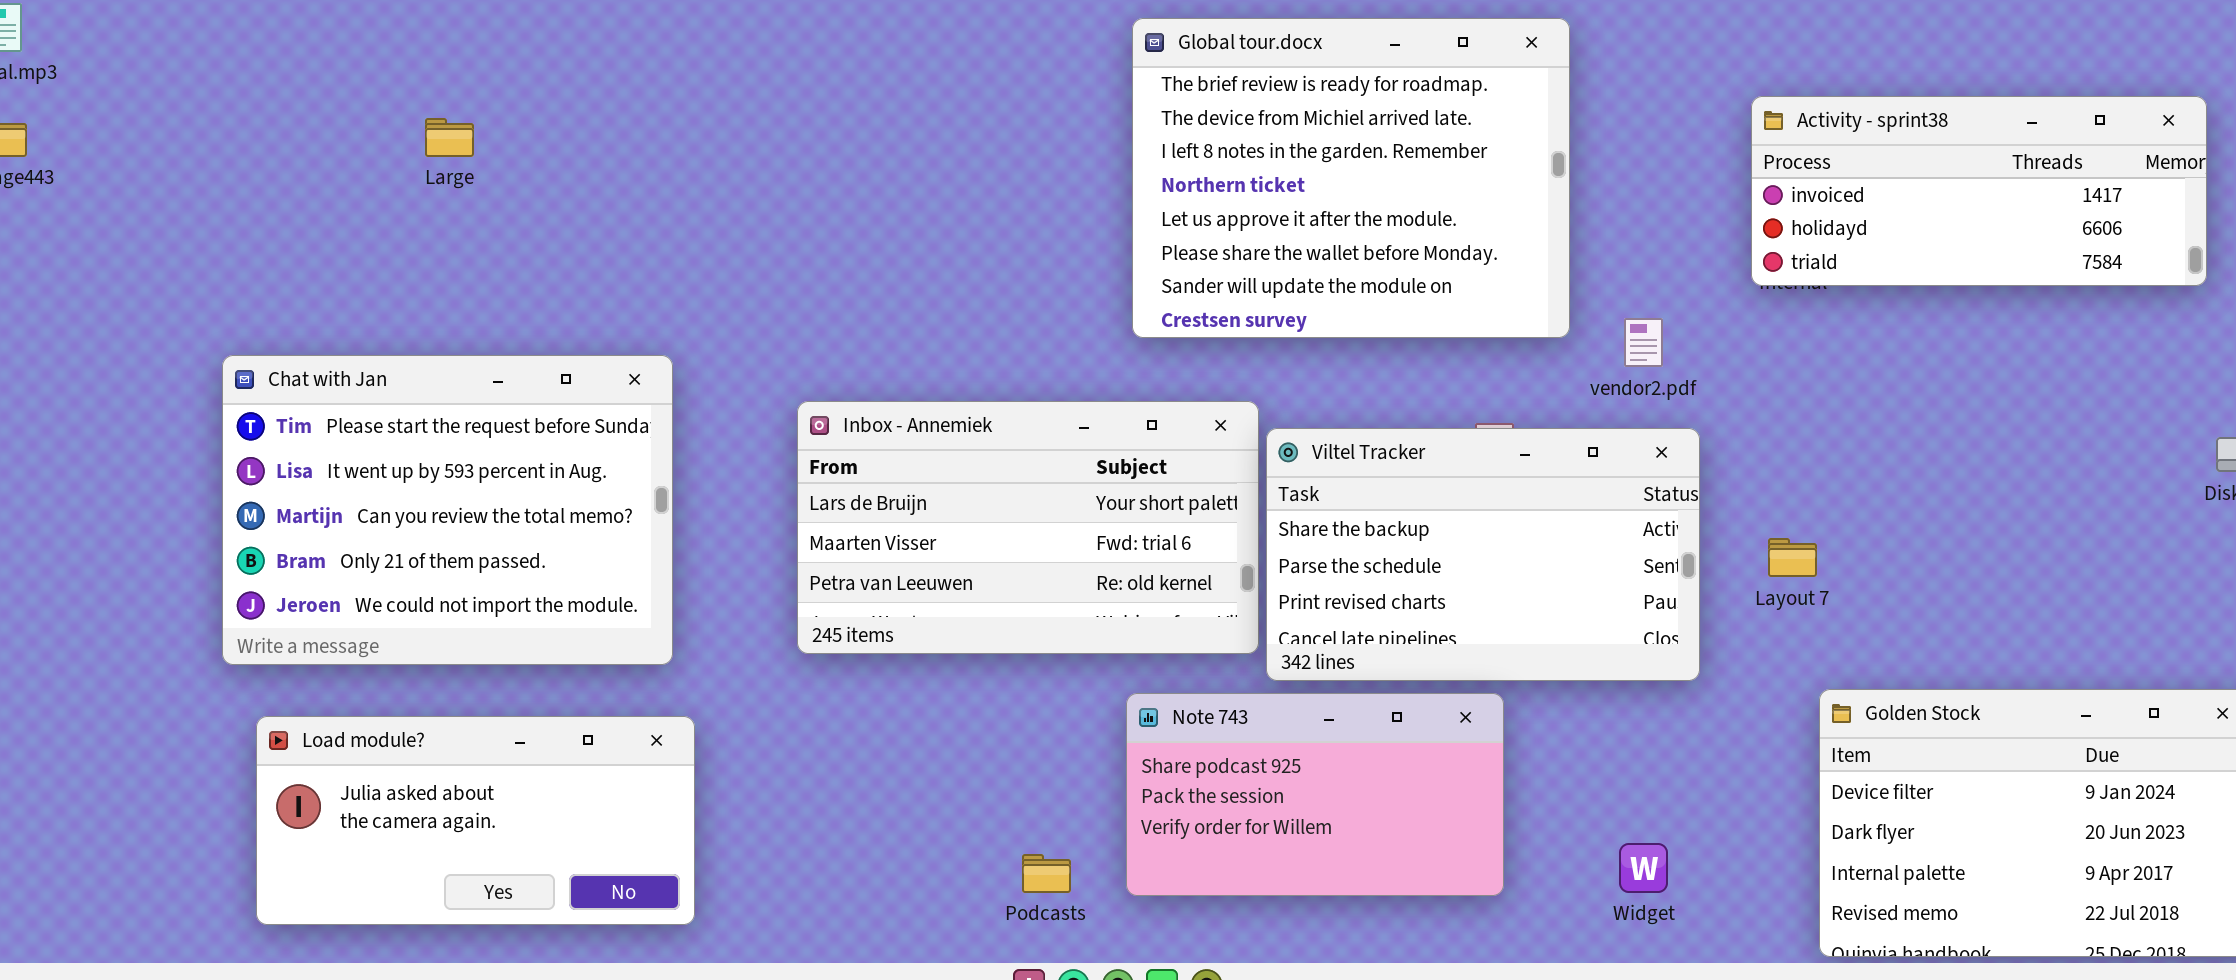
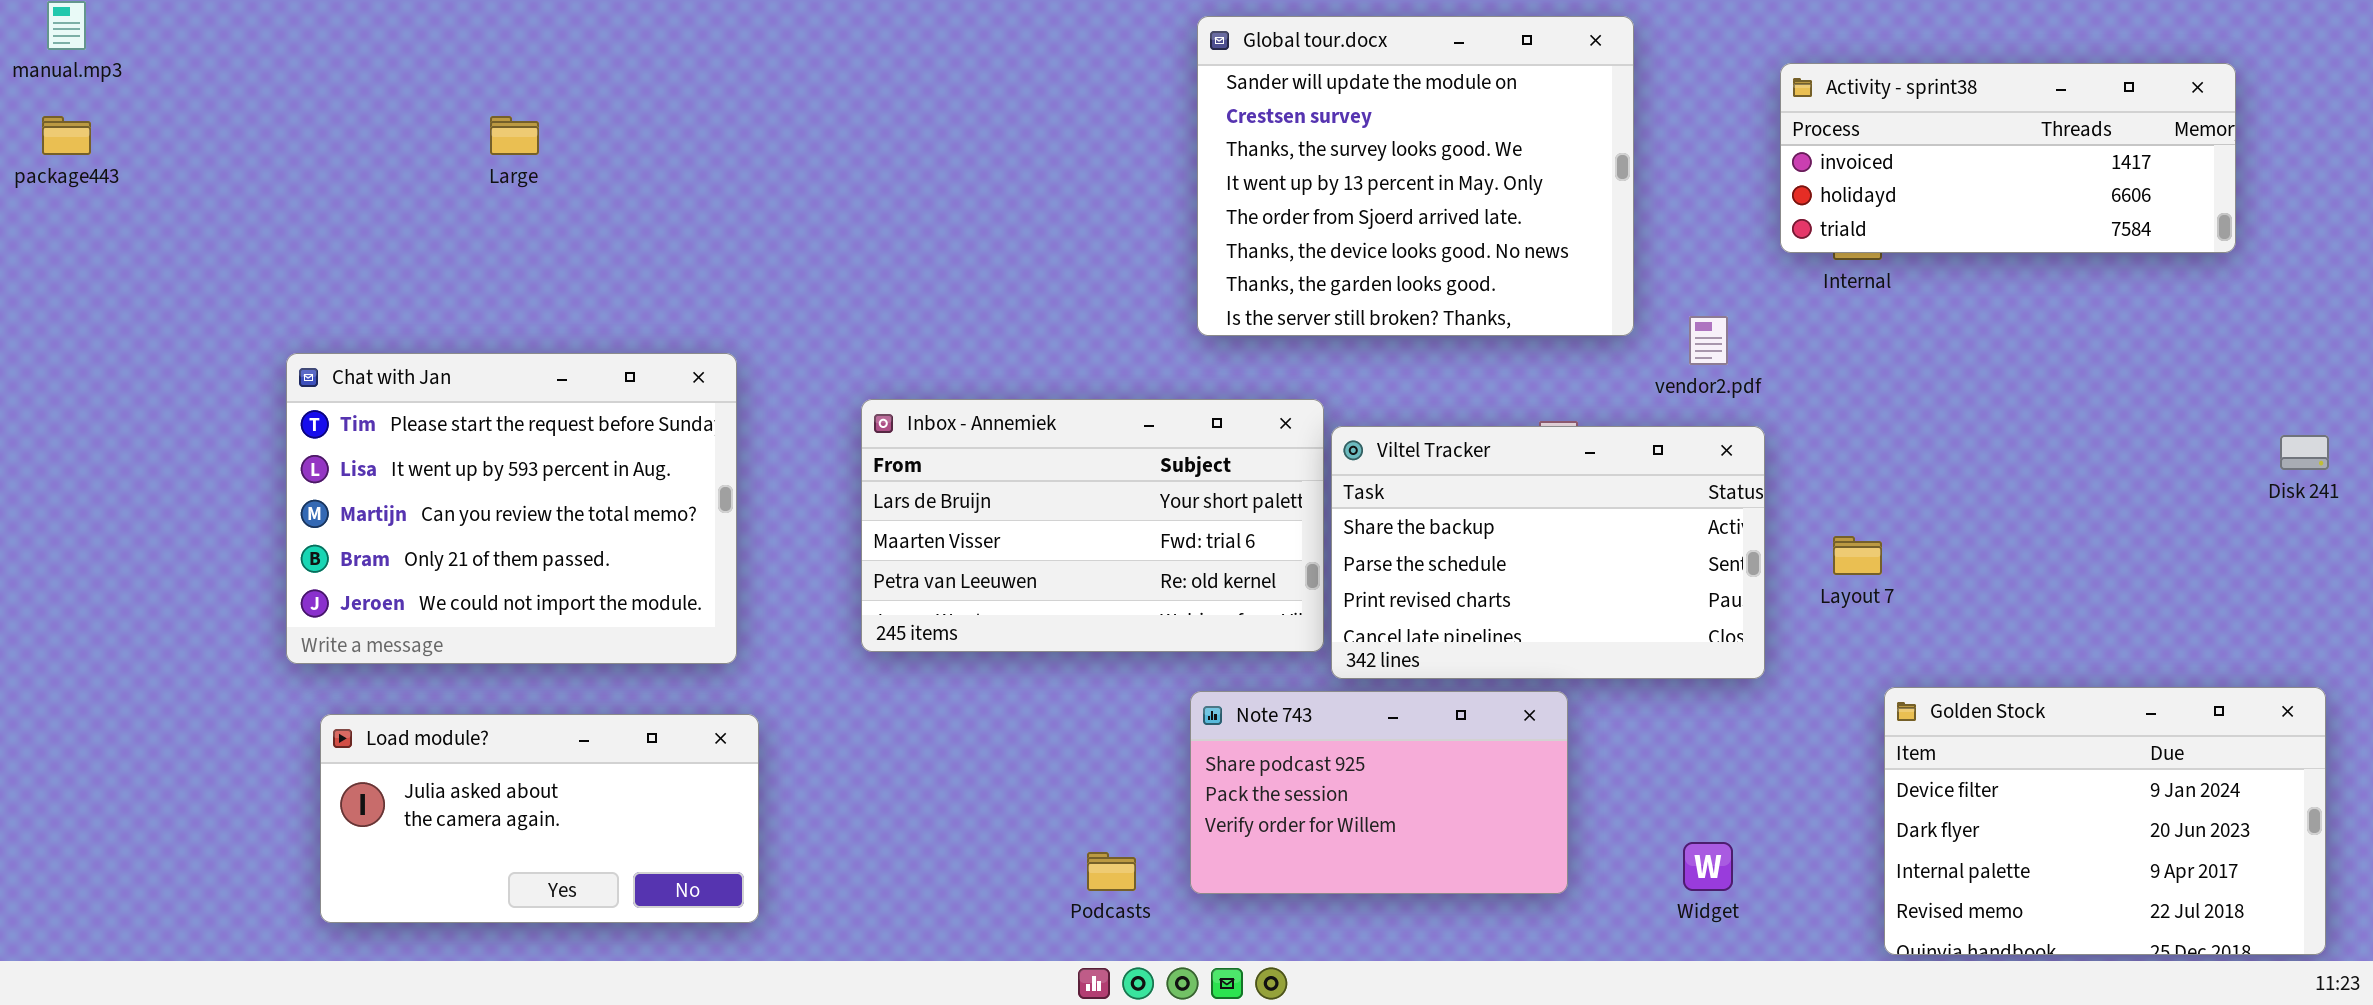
Global tour.docx: [1132,18,1570,338] -> [1197,16,1634,336], scrolled down 6 rows
Activity - sprint38: [1751,96,2207,286] -> [1780,63,2236,253], moved

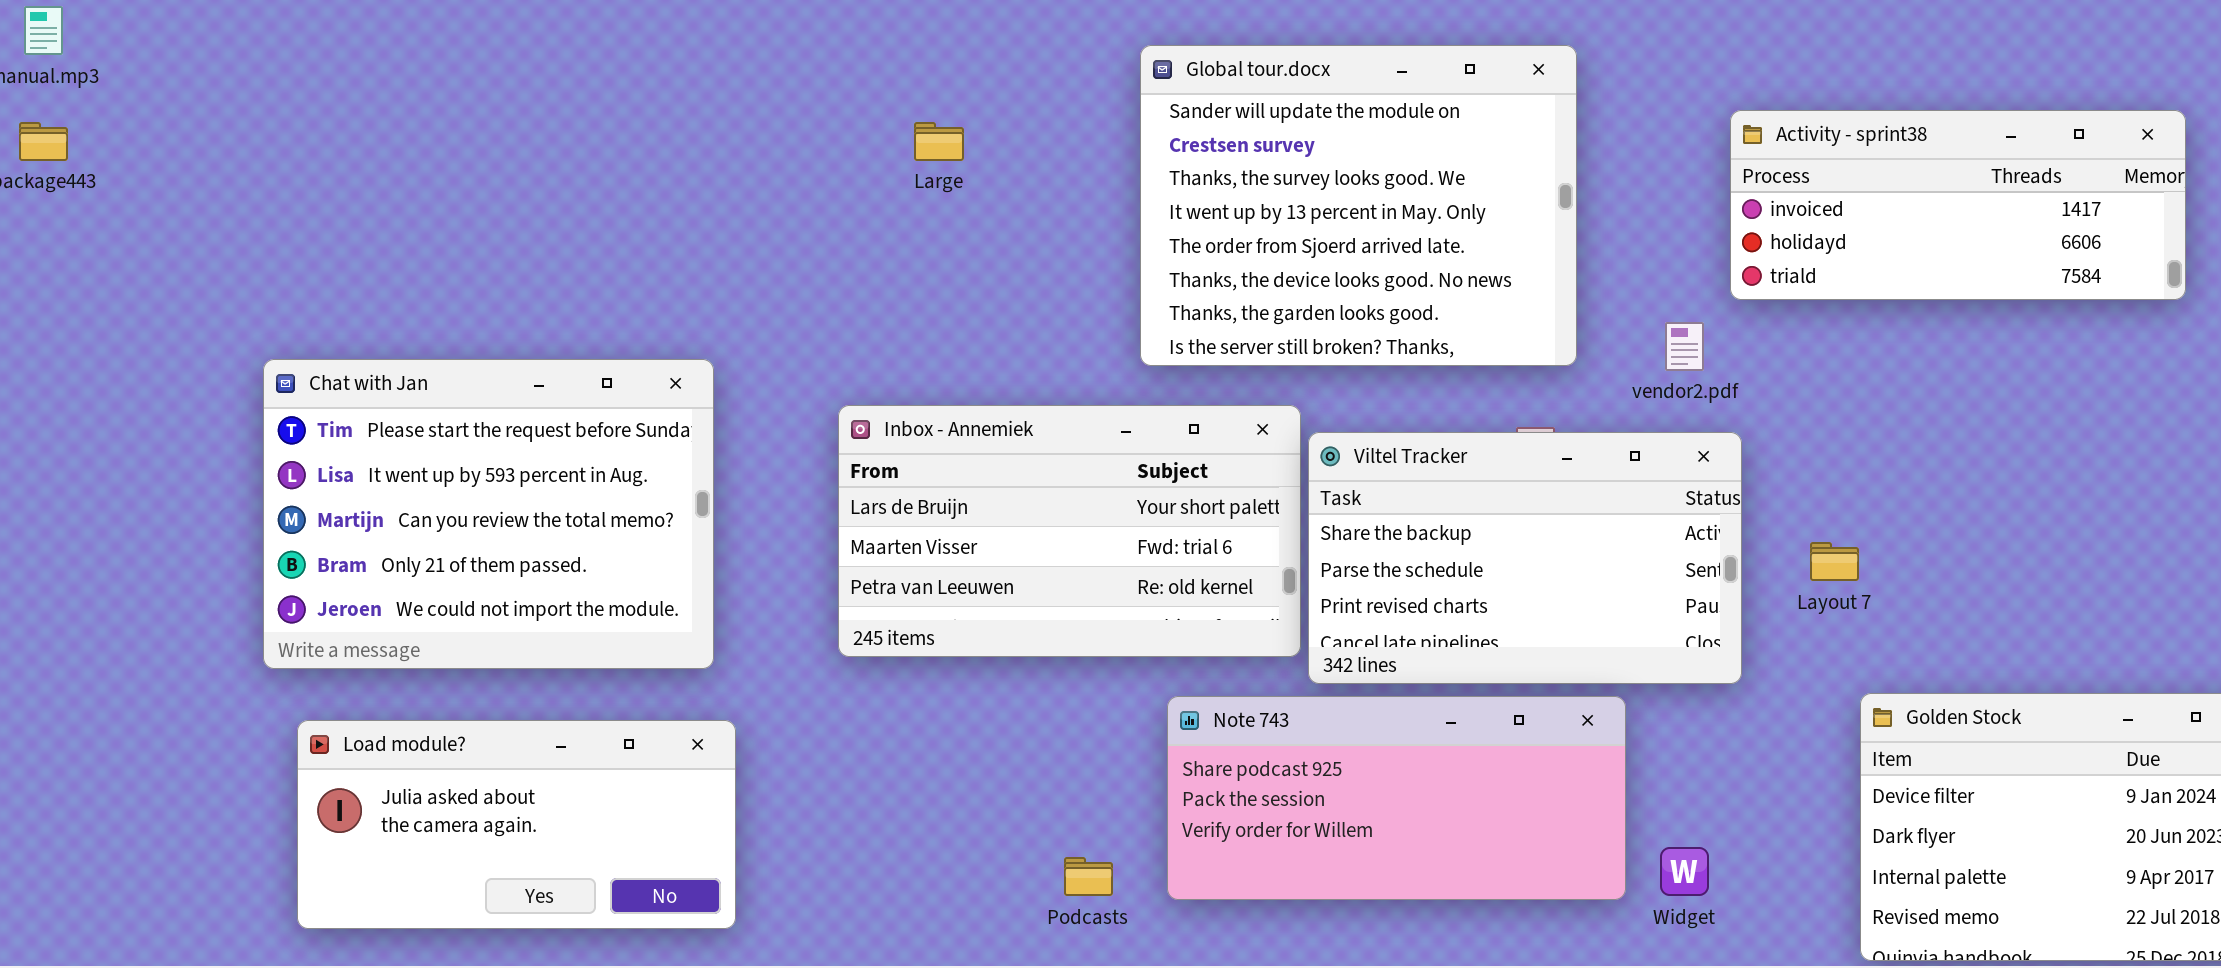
Global tour.docx: [1197,16,1634,336] -> [1140,45,1577,366], moved
Activity - sprint38: [1780,63,2236,253] -> [1730,110,2186,300], moved
Large: [490,116,539,155] -> [914,122,964,161], moved
Note 743: [1190,691,1568,894] -> [1167,696,1626,900], resized

